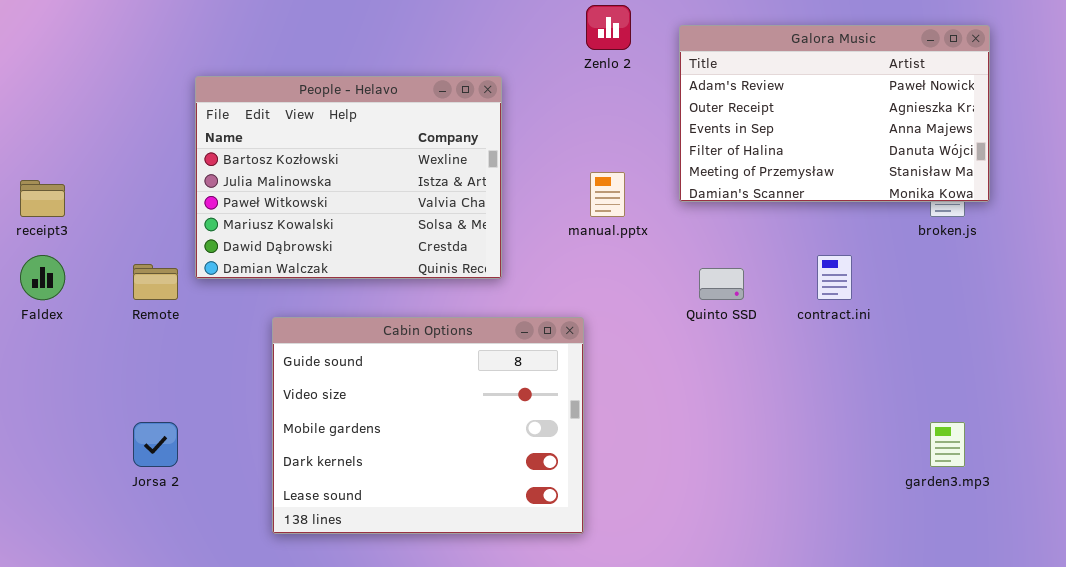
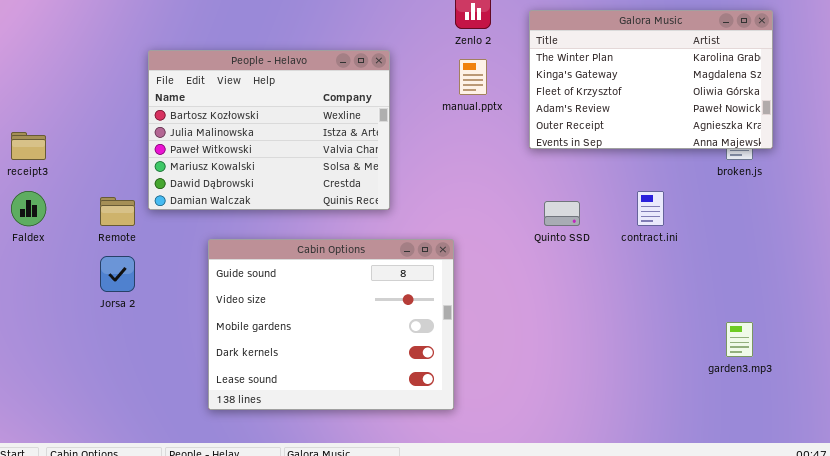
Galora Music: [679,25,990,202] -> [529,10,773,149], scrolled up 3 rows
manual.pptx: [590,172,625,217] -> [459,59,487,95], moved
Jorsa 2: [133,422,178,467] -> [100,256,135,292], moved

